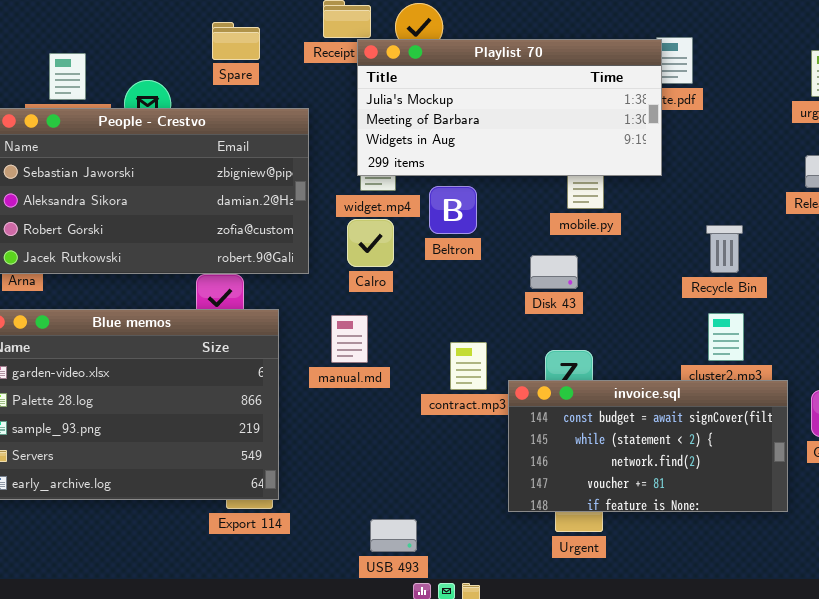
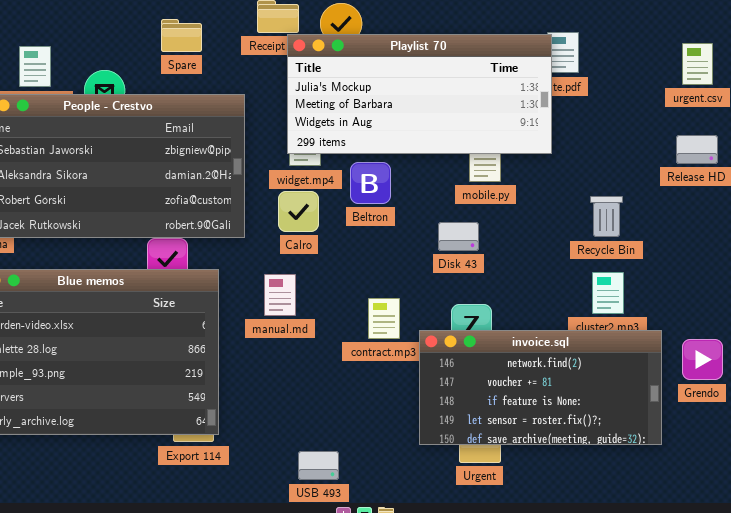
invoice.sql: [508,380,788,512] -> [419,330,662,445], scrolled down 2 rows

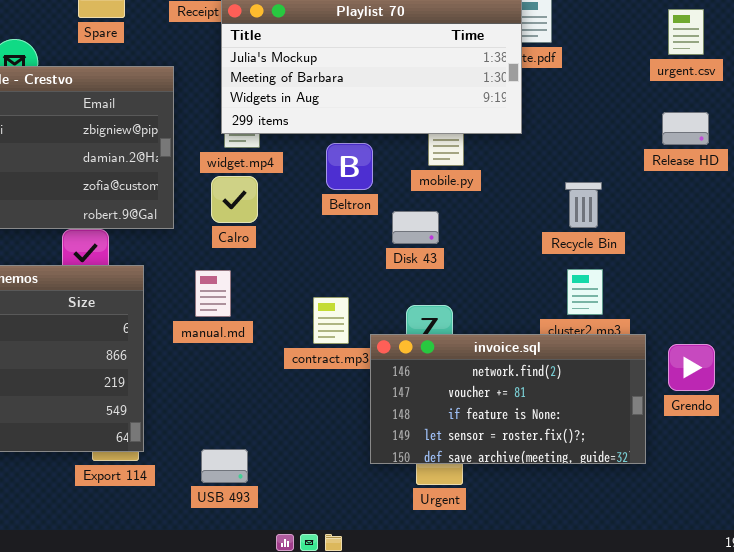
Beltron: [350,162,391,204] -> [326,143,373,190], moved
USB 493: [298,451,339,480] -> [201,449,248,483], moved

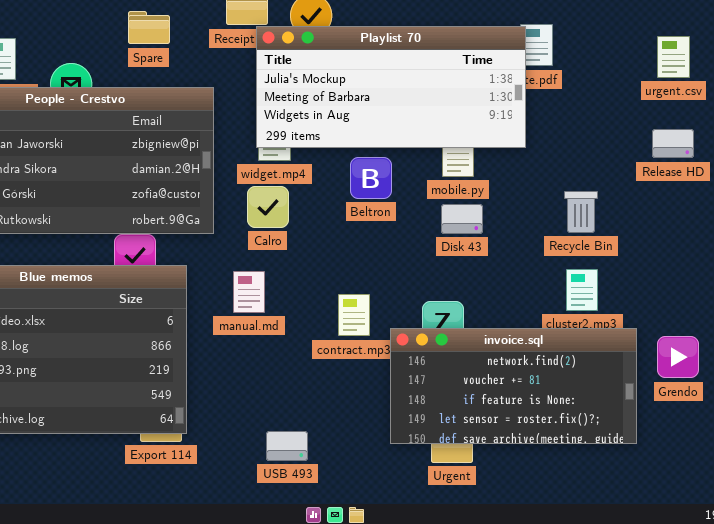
Disk 43: [392,211,439,244] -> [441,204,483,234], moved
USB 493: [201,449,248,483] -> [266,431,308,461], moved

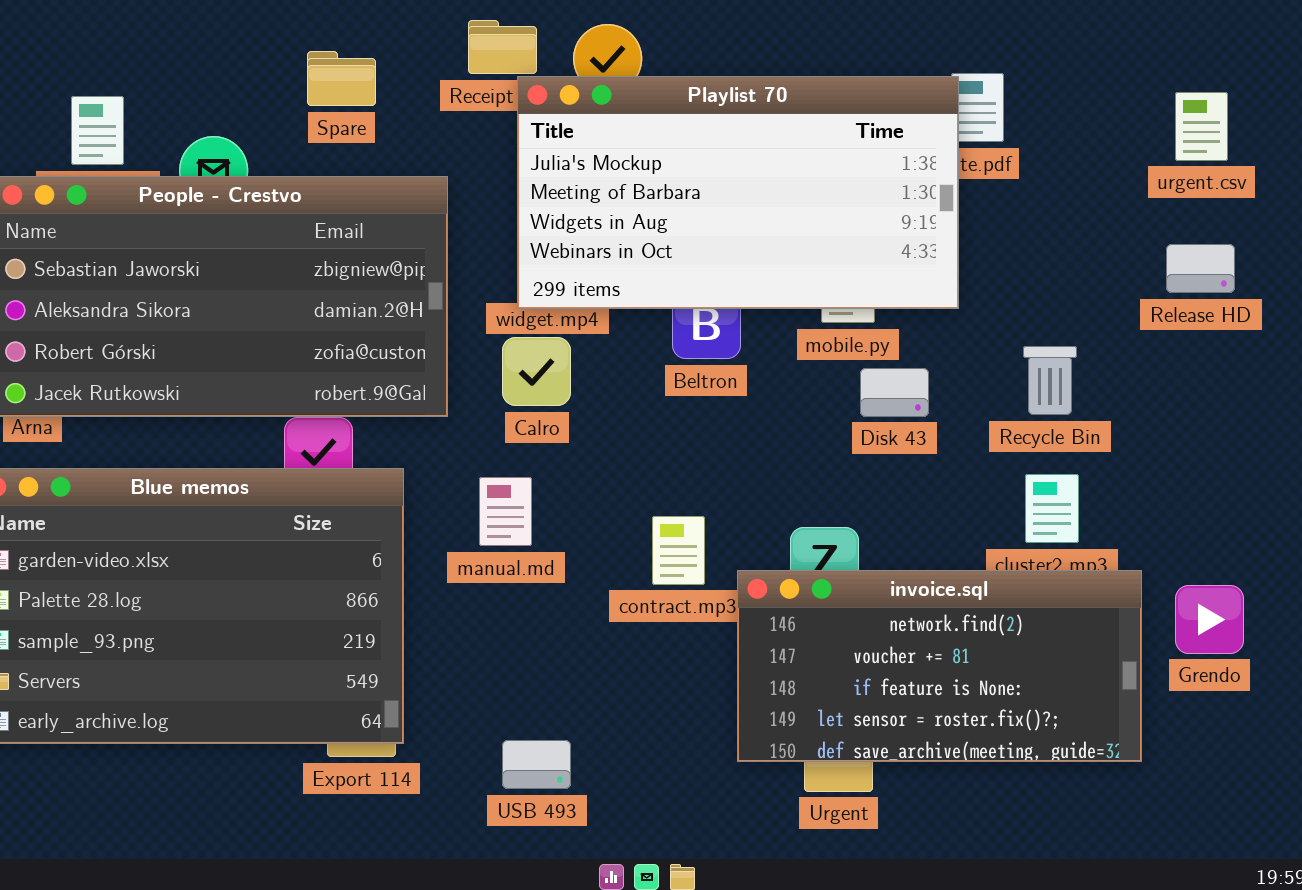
Playlist 70: [256,26,526,148] -> [517,76,959,309], resized
Disk 43: [441,204,483,234] -> [860,368,929,417], moved
USB 493: [266,431,308,461] -> [502,740,571,789], moved

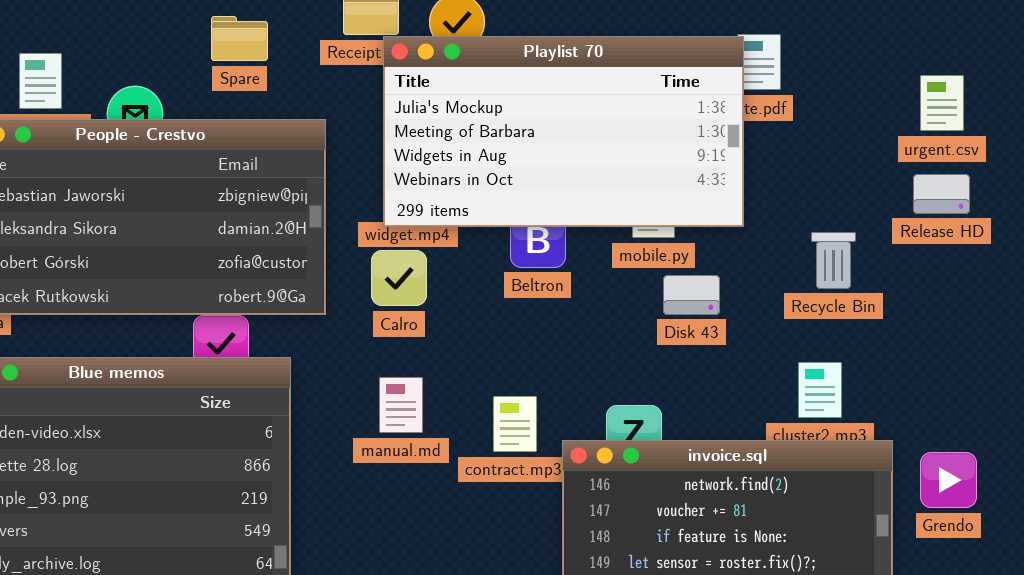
urgent.csv: [1175,92,1228,161] -> [920,75,964,131], moved
Recycle Bin: [1023,346,1077,415] -> [811,232,856,289], moved
manual.md: [479,477,532,546] -> [379,377,423,433], moved

